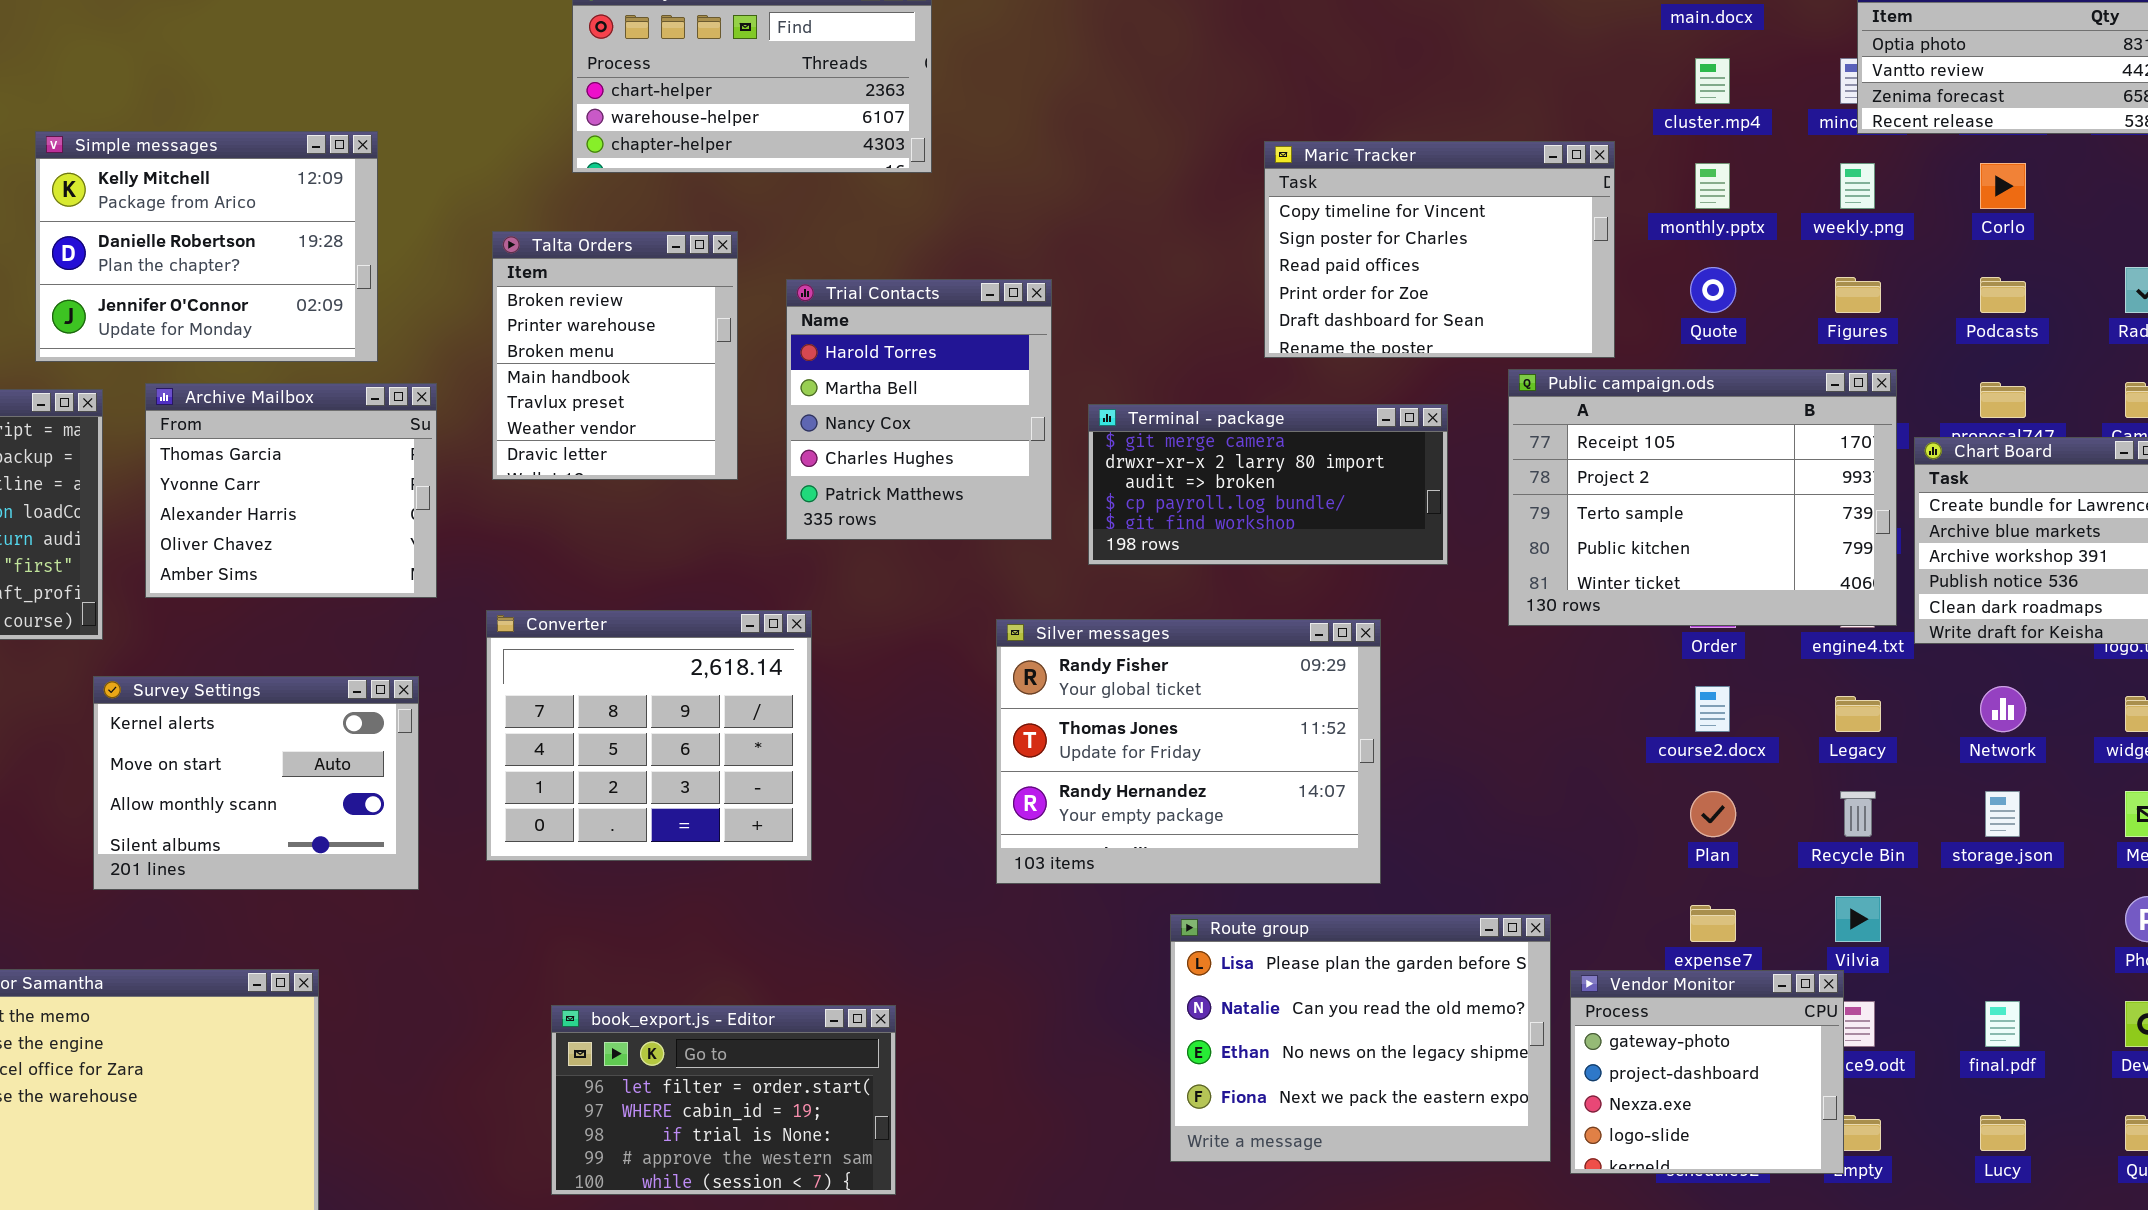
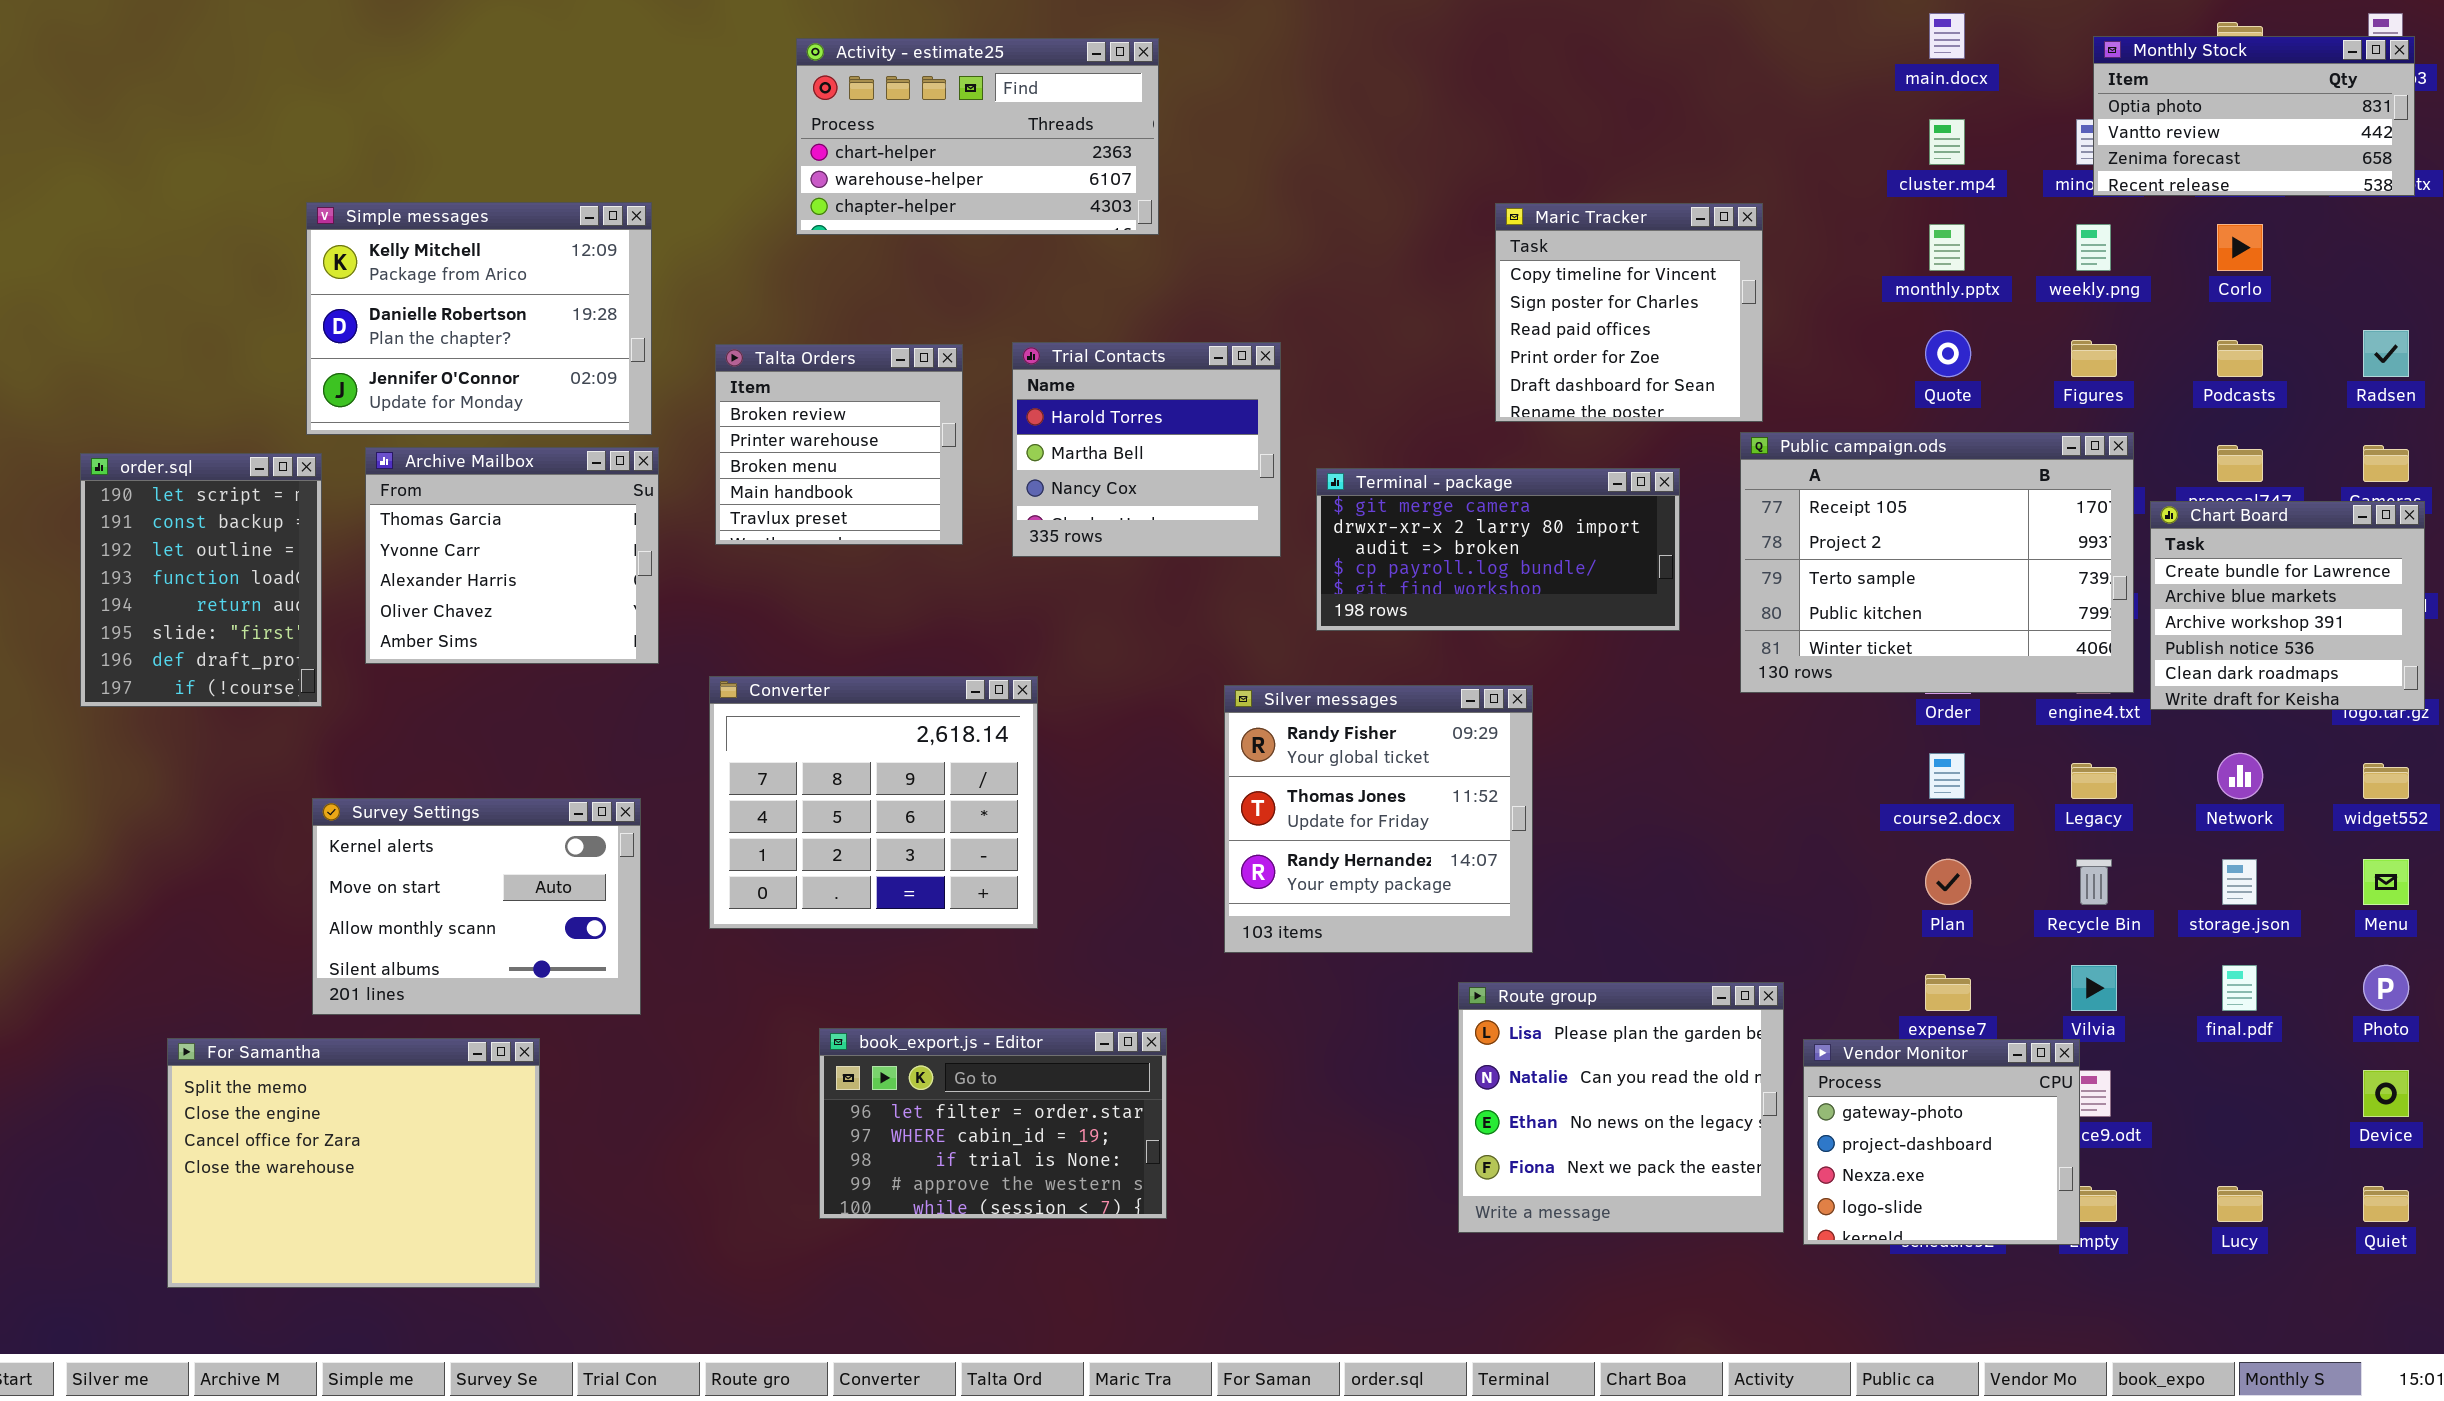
Simple messages: [35,131,378,362] -> [306,202,652,435], moved
Maric Tracker: [1264,141,1615,358] -> [1495,203,1763,422], resized
Talta Orders: [492,231,738,480] -> [715,344,963,545], resized
Trial Contacts: [786,279,1052,540] -> [1012,342,1281,557], resized
Silver messages: [996,619,1381,884] -> [1224,685,1533,953], resized
Survey Settings: [93,676,419,890] -> [312,798,641,1015], moved
Route group: [1170,914,1551,1162] -> [1458,982,1784,1233], resized
final.pdf: [1985,1001,2020,1047] -> [2222,965,2257,1011], moved
book_export.js - Editor: [551,1005,896,1195] -> [819,1028,1167,1219], moved

